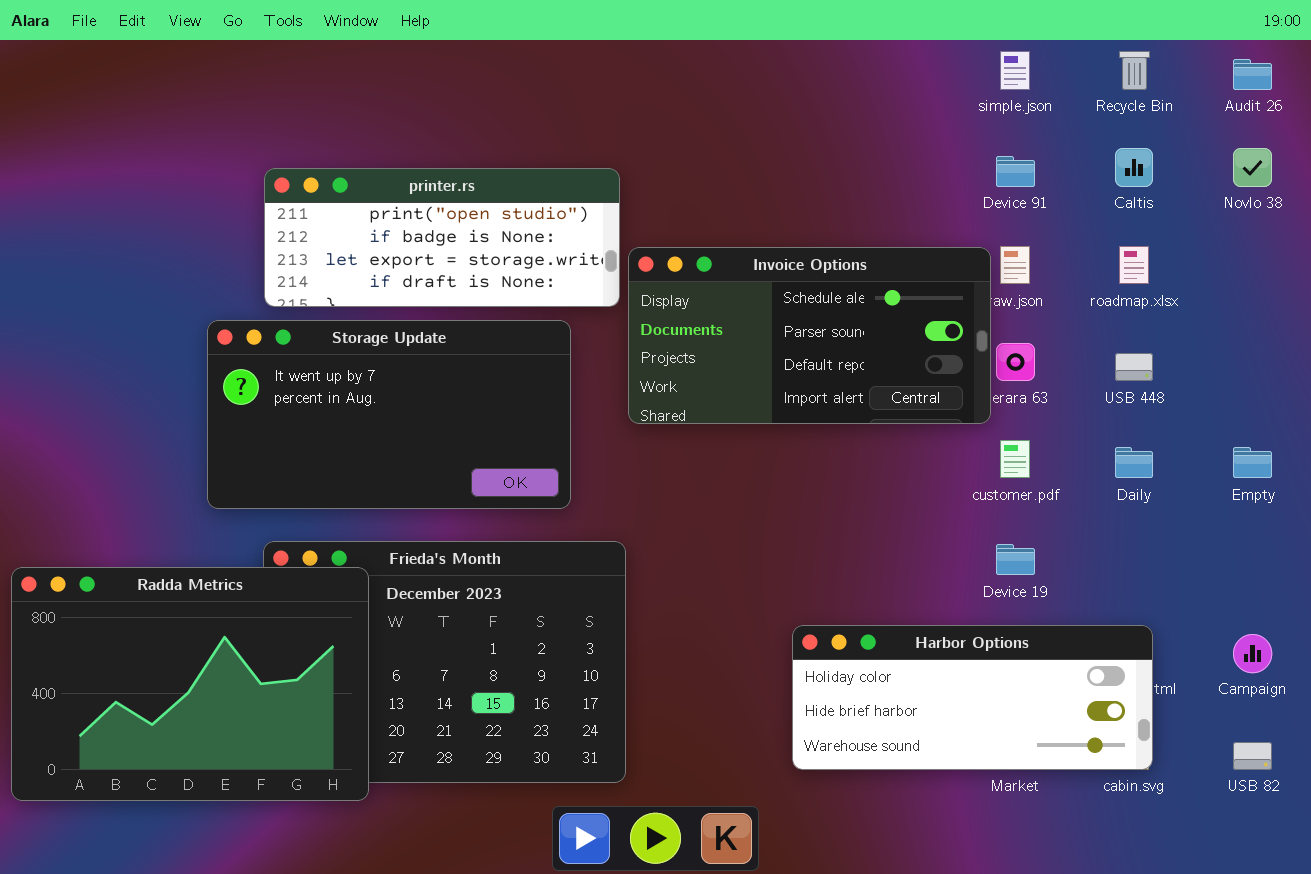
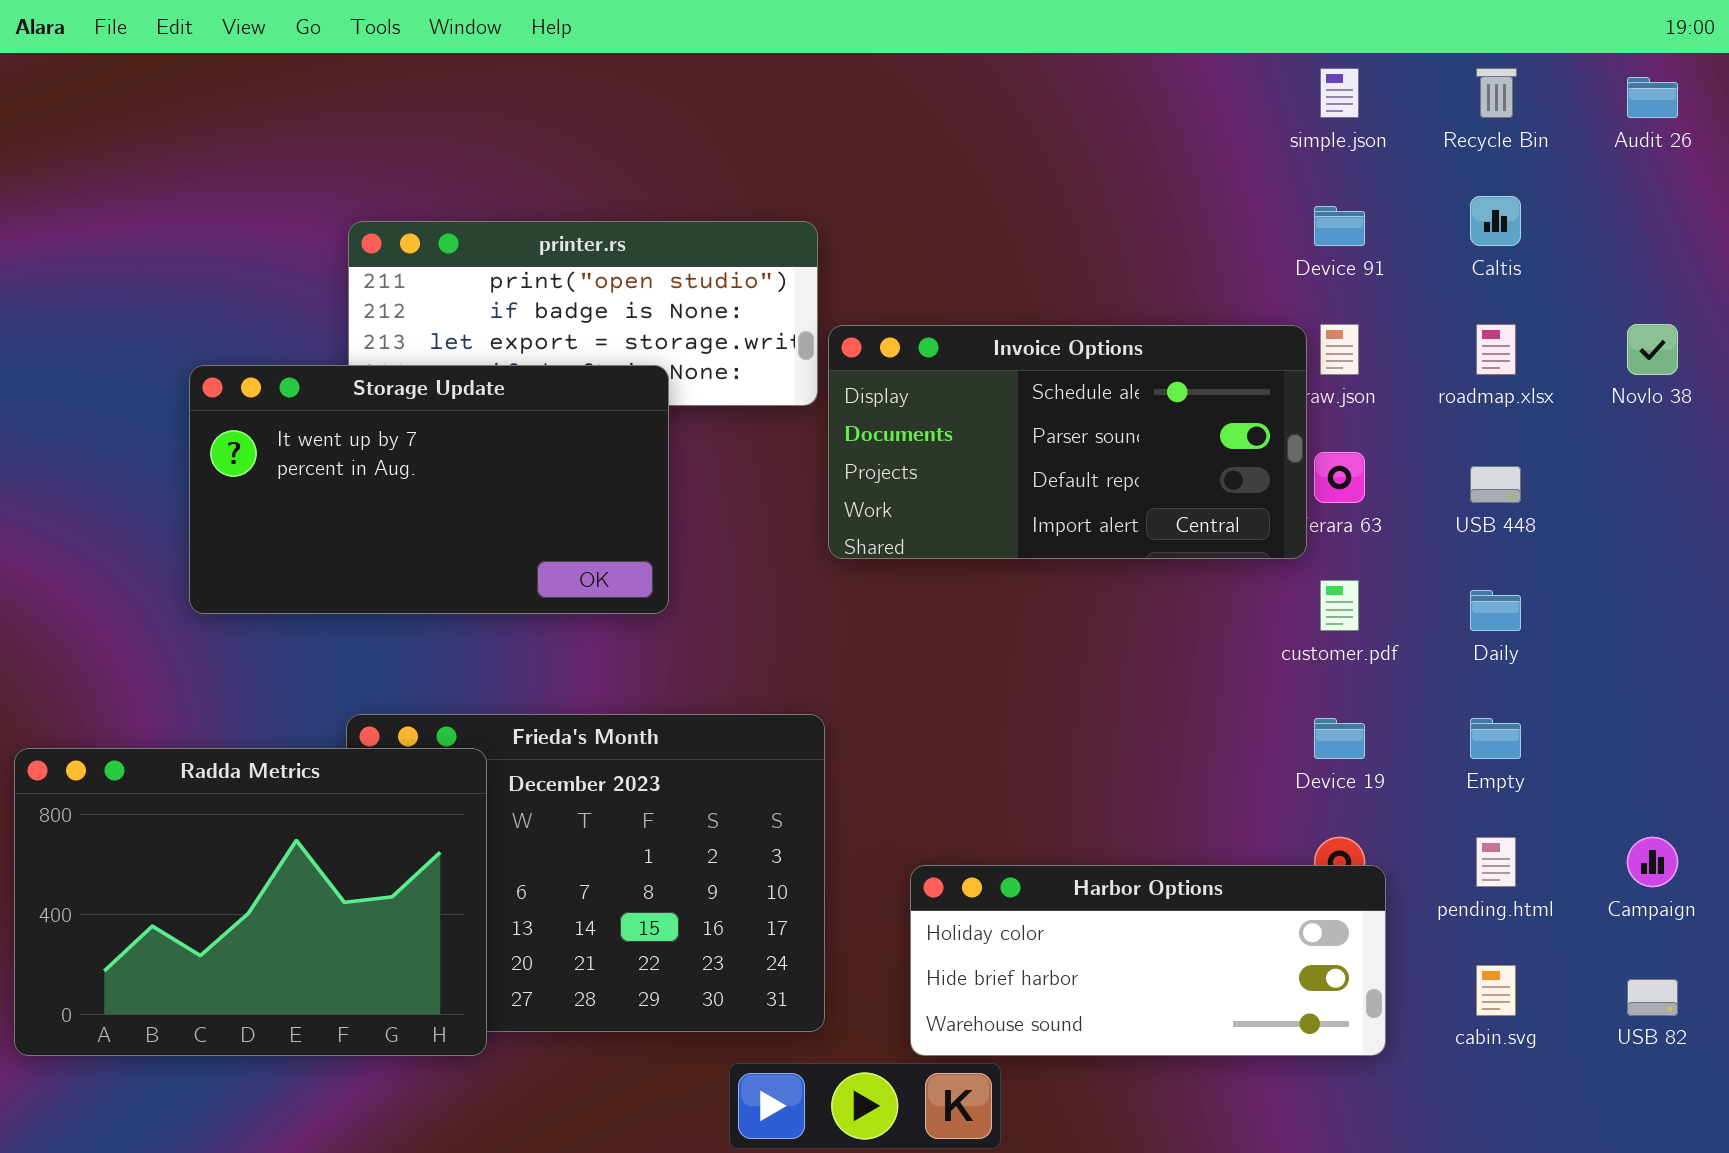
Novlo 38: [1233,148,1272,187] -> [1627,324,1678,375], moved
Storage Update: [207,320,571,509] -> [189,365,669,614], moved
Empty: [1233,447,1272,478] -> [1470,718,1521,759], moved
Harbor Options: [792,625,1153,770] -> [910,865,1386,1056], moved

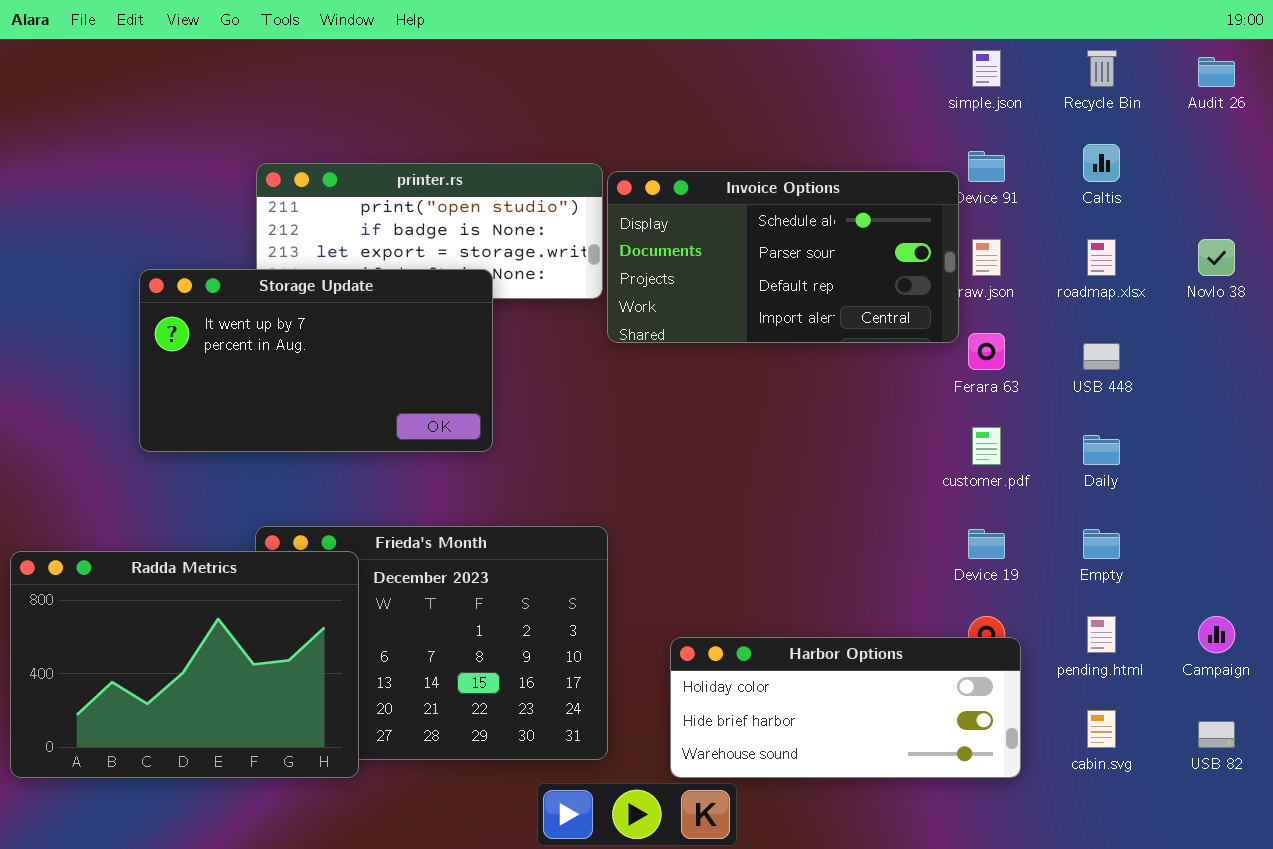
Invoice Options: [828,325,1307,559] -> [607,171,959,343], moved

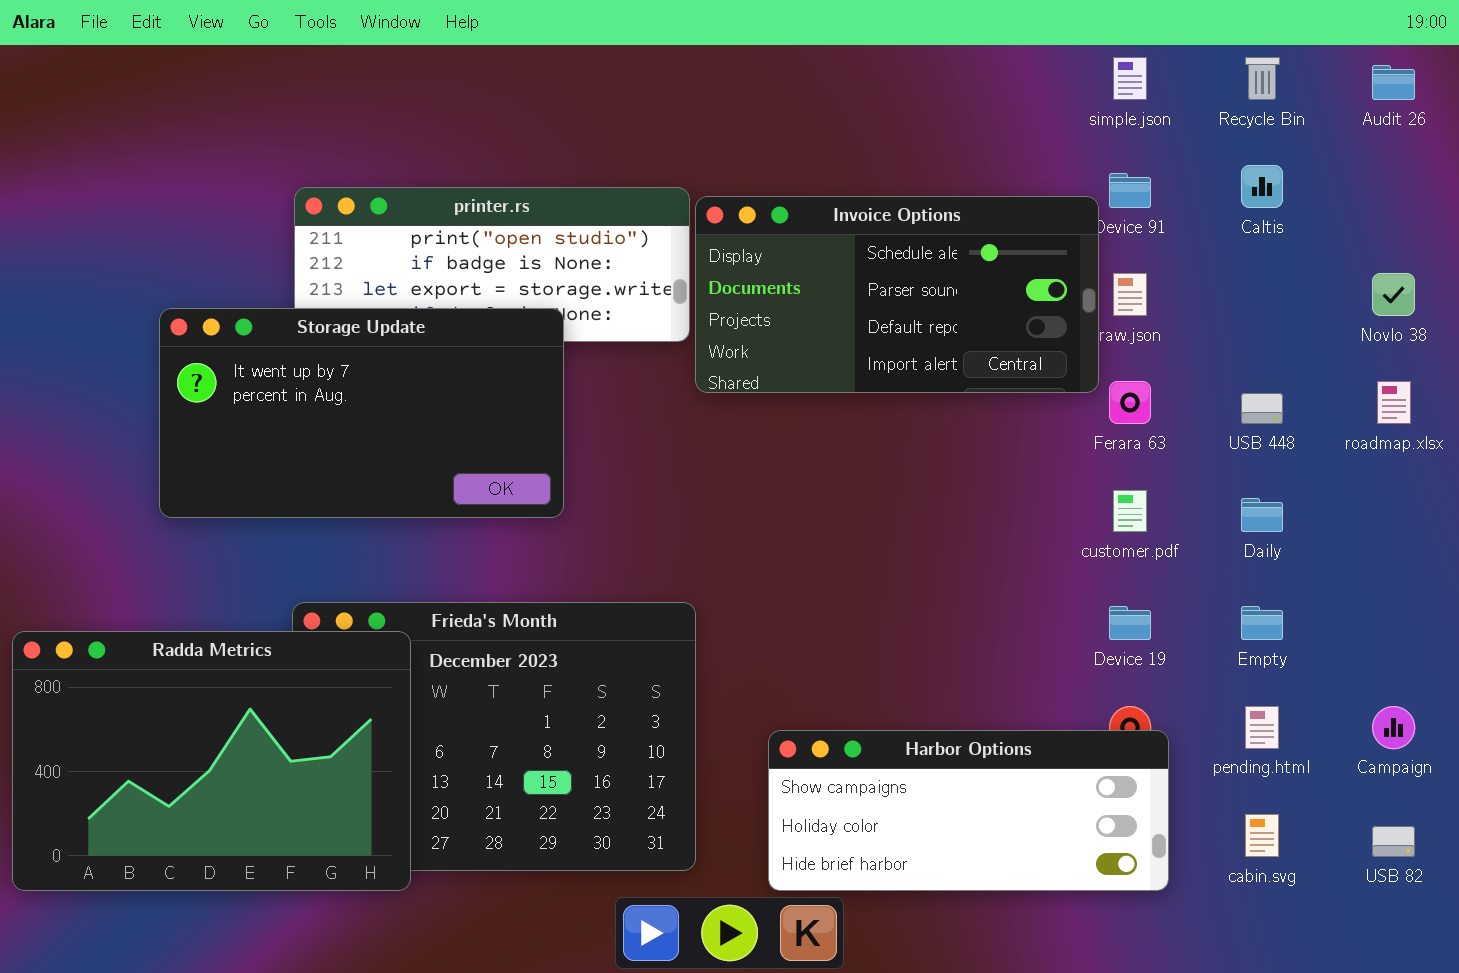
roadmap.xlsx: [1087,239,1116,276] -> [1377,381,1411,424], moved
Harbor Options: [670,637,1021,778] -> [768,730,1169,891], scrolled up 1 row

